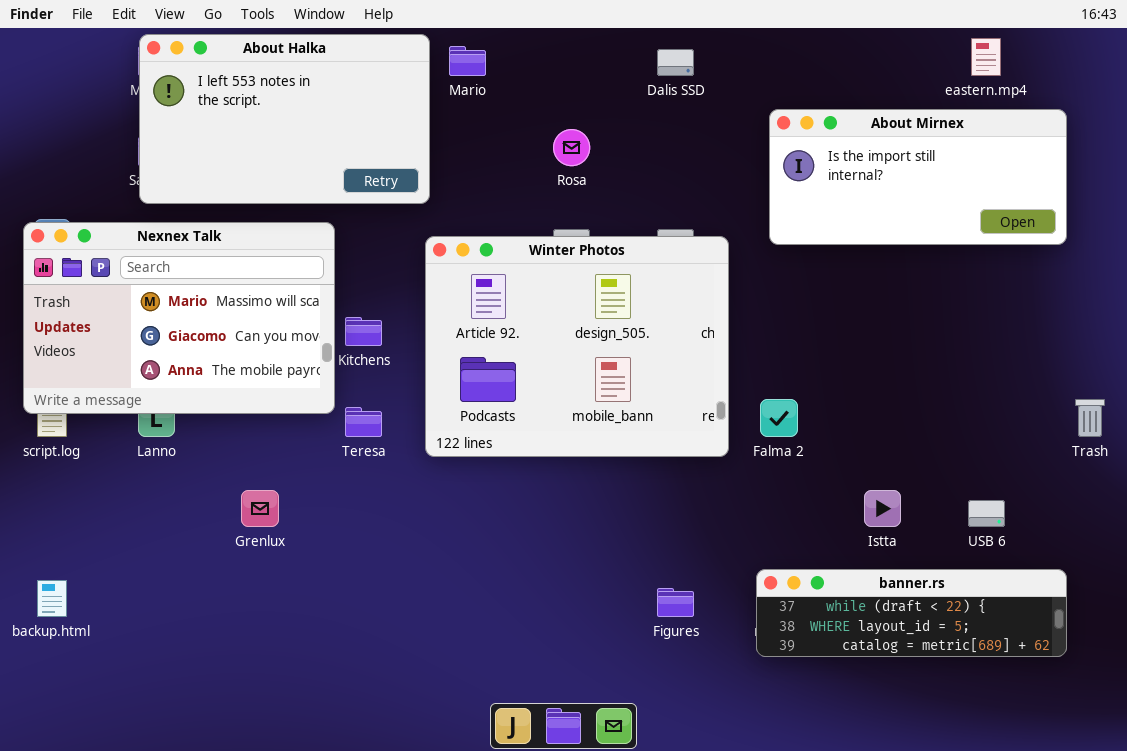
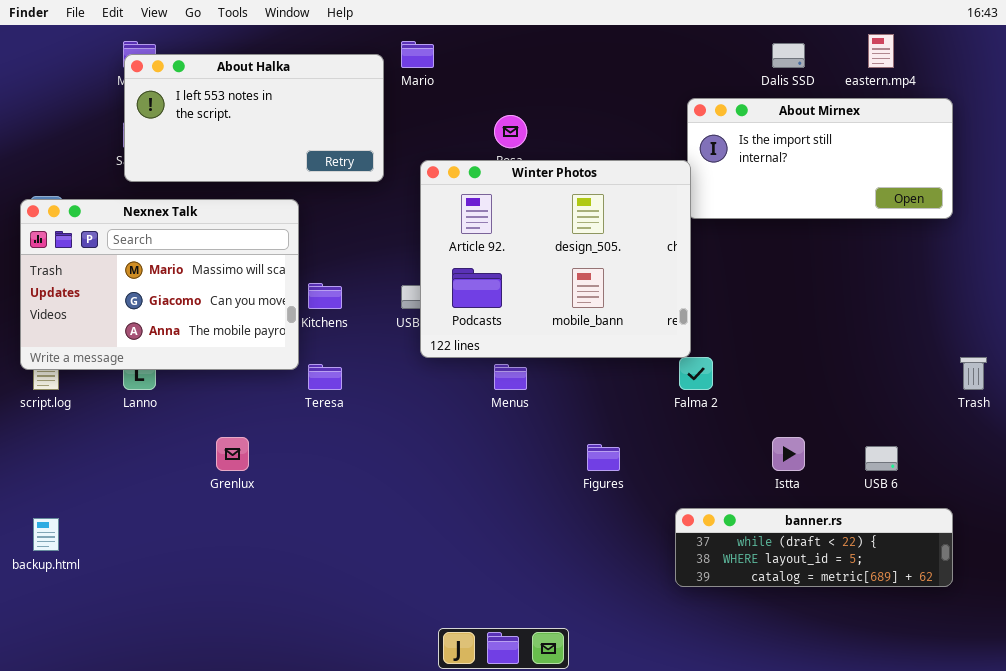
About Halka: [139,34,430,204] -> [124,54,384,182], resized
Dalis SSD: [657,49,694,76] -> [772,43,805,68], moved
Winter Photos: [425,236,729,457] -> [420,160,691,358], moved
Figures: [657,588,694,617] -> [587,444,620,471], moved

